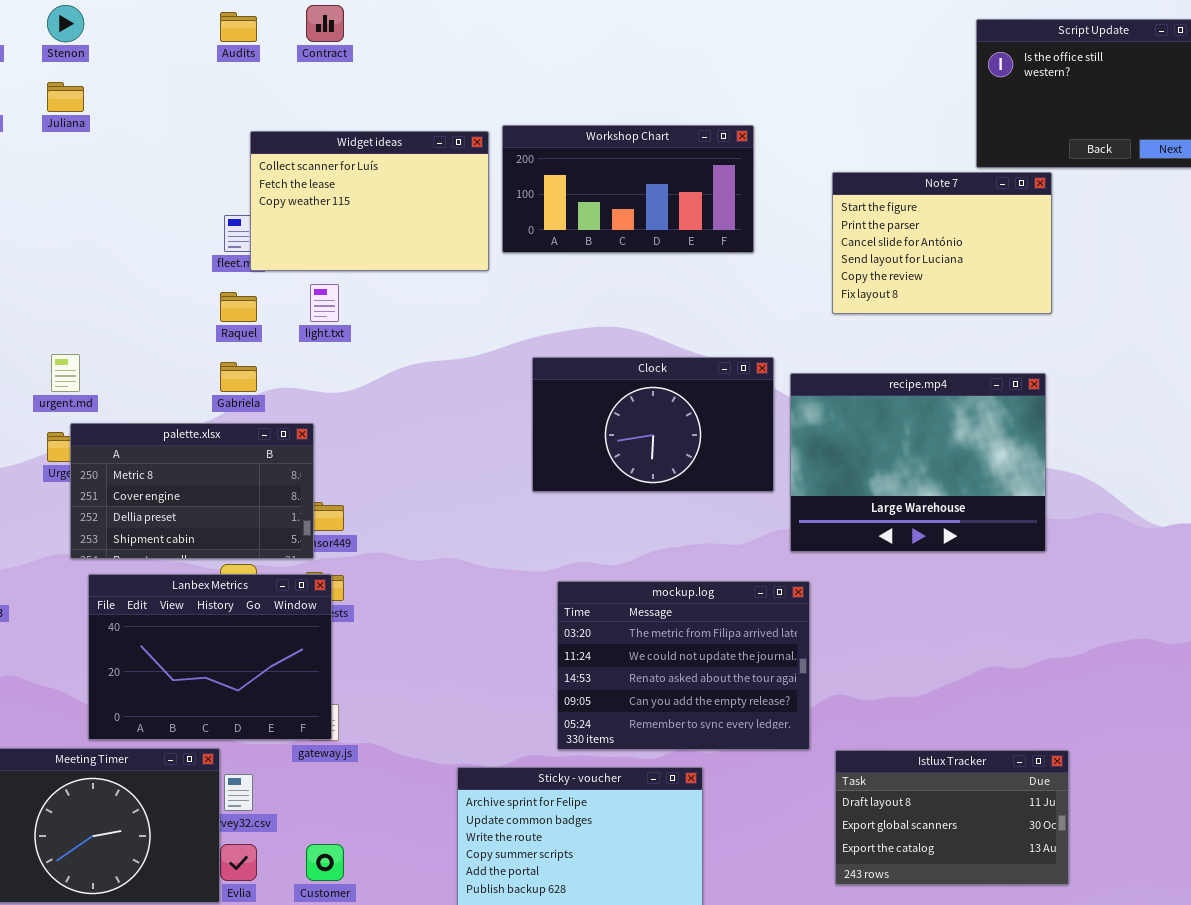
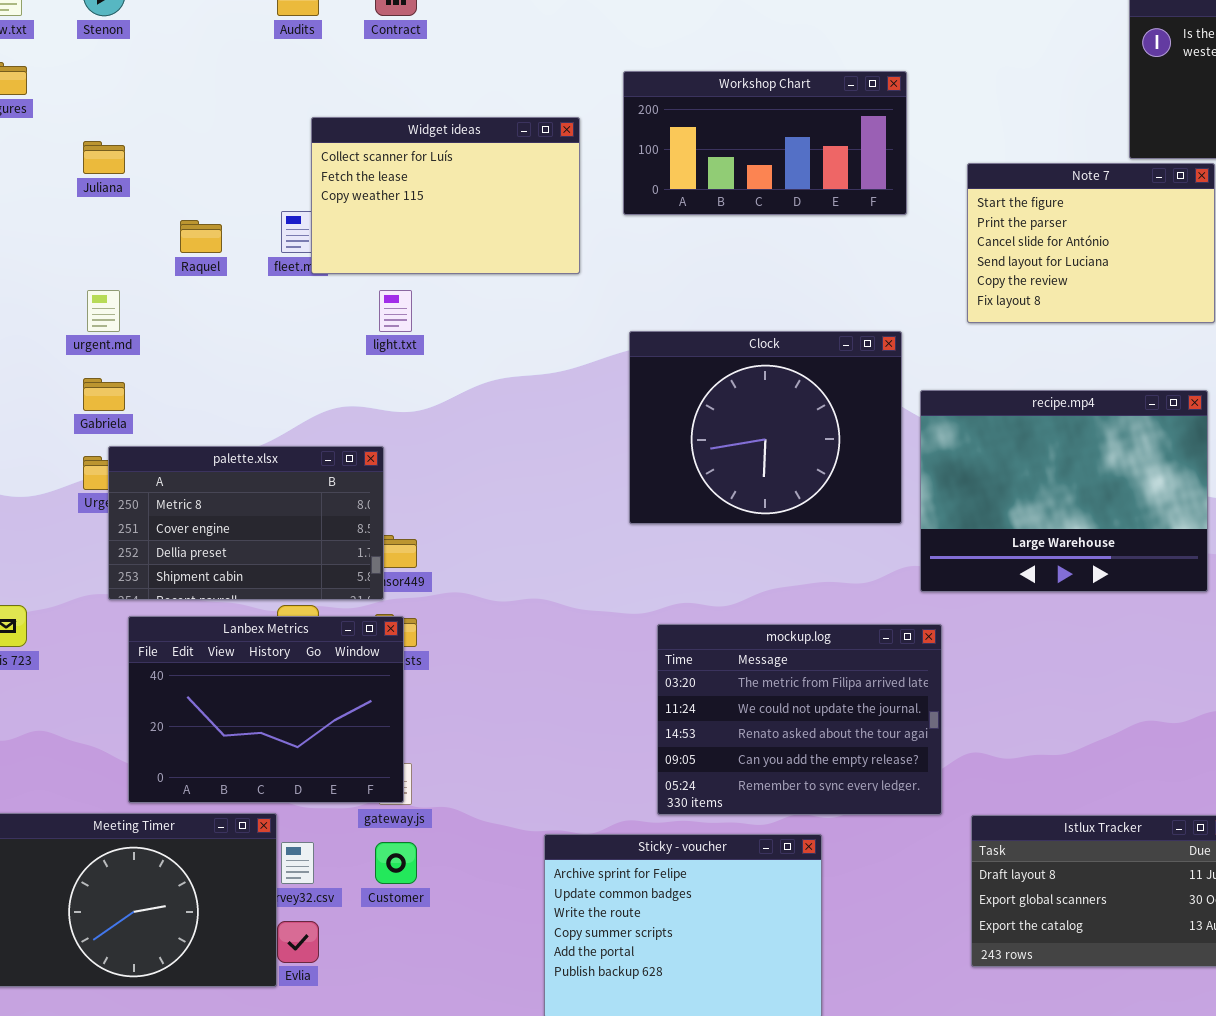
Juliana: [47,82,84,112] -> [83,141,125,174], moved
Workshop Chart: [502,125,754,253] -> [623,71,907,215], moved
Raquel: [220,292,257,322] -> [180,220,222,253], moved
urgent.md: [51,354,80,392] -> [87,290,120,332], moved
Clock: [532,357,774,492] -> [629,331,902,524], resized
Gabriela: [220,362,257,392] -> [83,378,125,411], moved
Customer: [306,844,344,881] -> [375,842,417,884], moved

